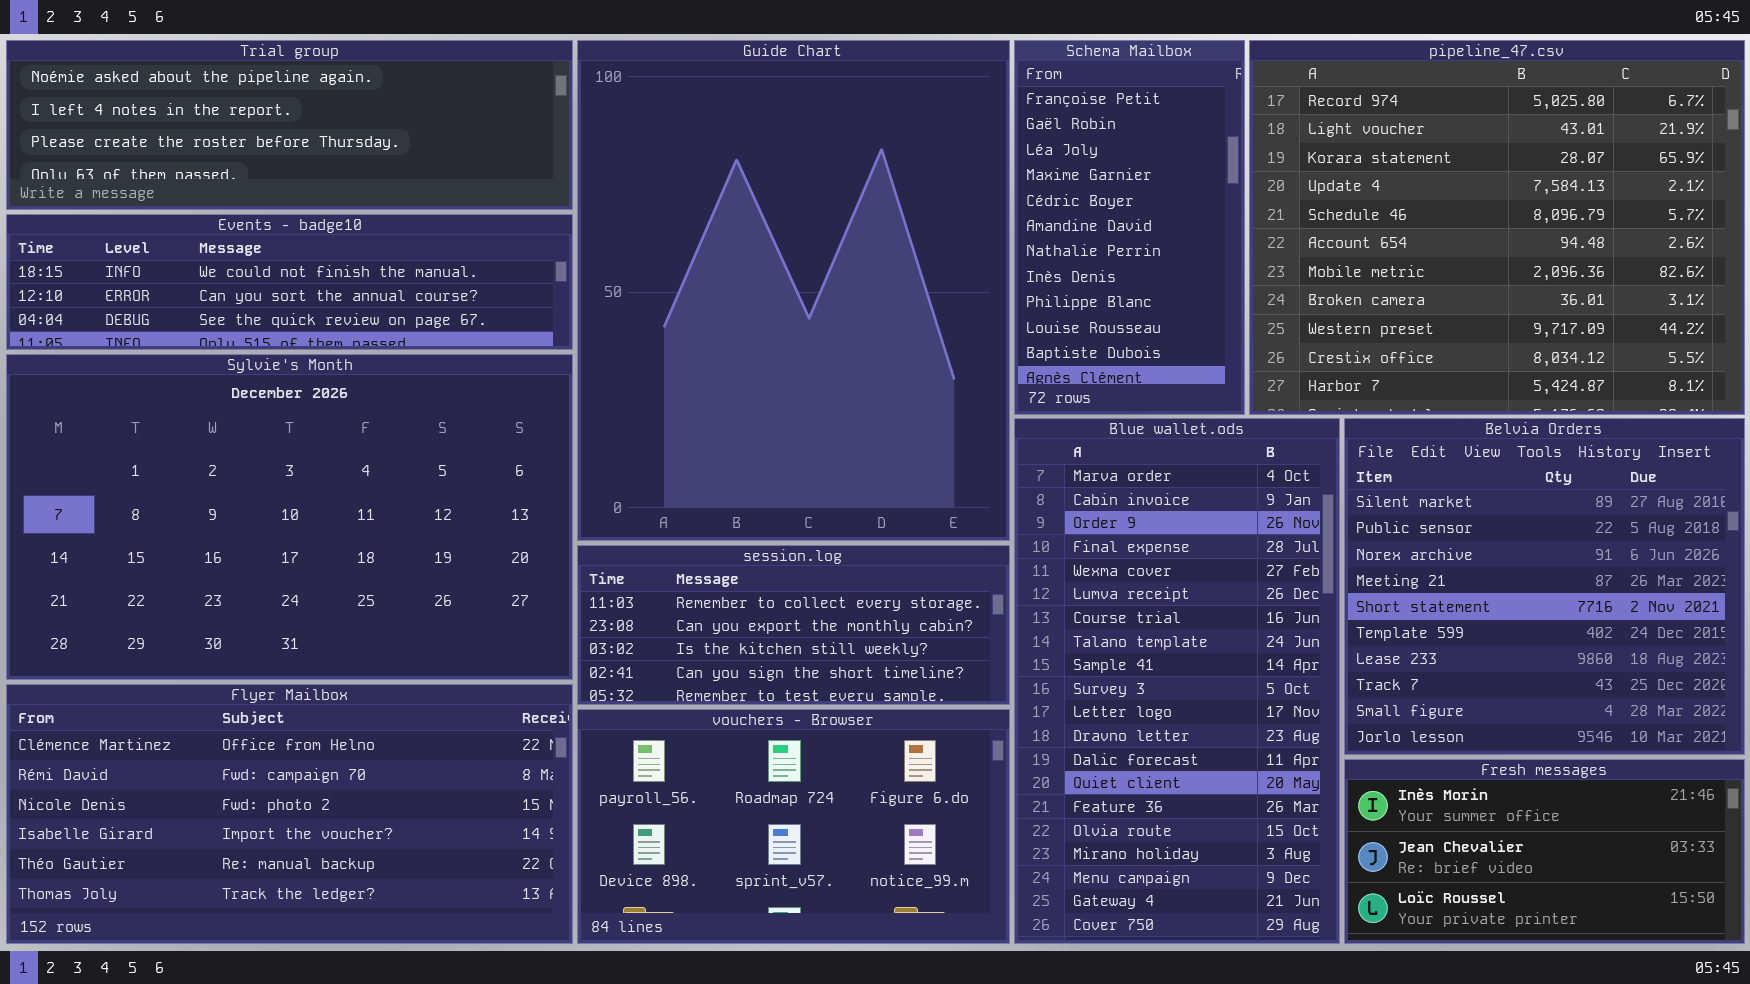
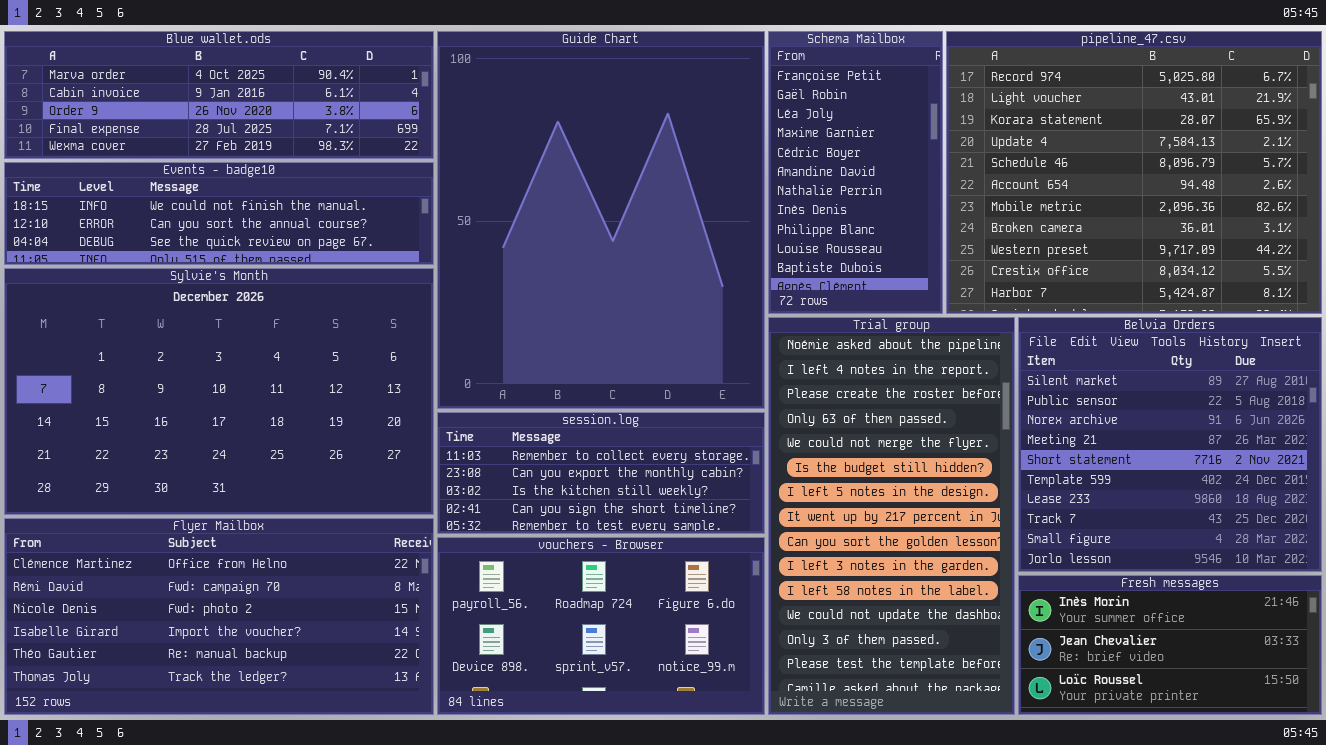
Trial group: [6,40,573,210] -> [768,317,1015,715], moved, resized
Blue wallet.ods: [1014,418,1340,944] -> [4,31,434,159], moved, resized

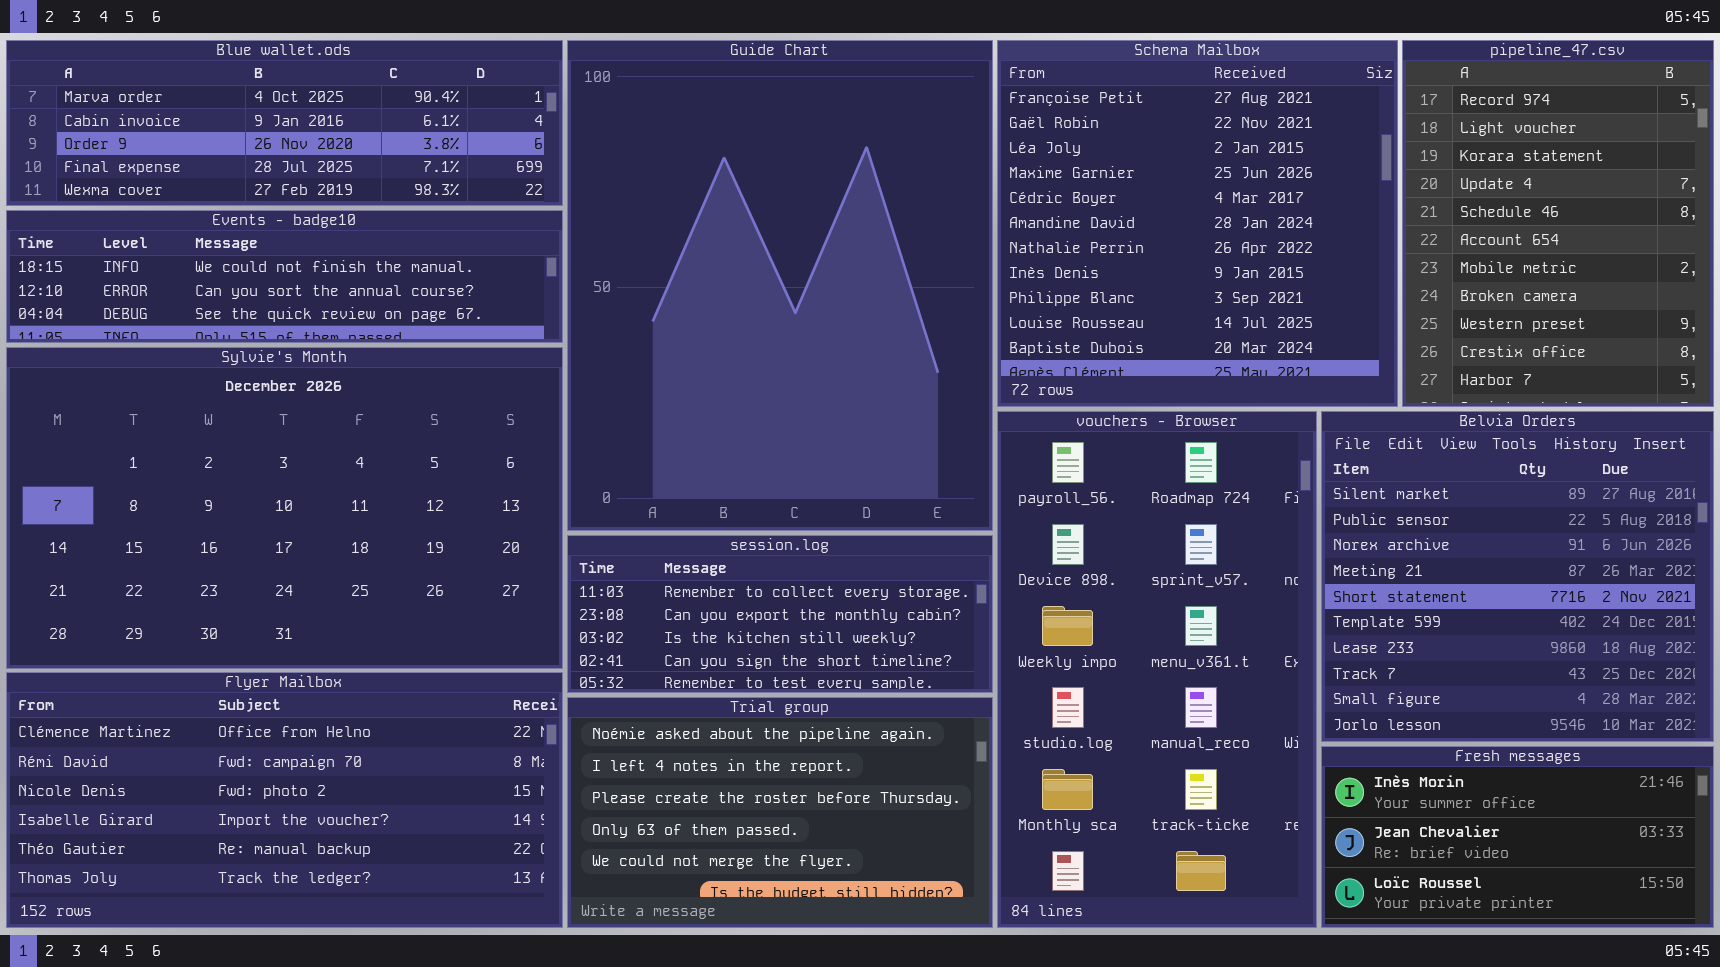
Schema Mailbox: [768,31,943,314] -> [997,40,1398,407], resized
pipeline_47.csv: [946,31,1322,314] -> [1402,40,1714,407], resized
Trial group: [768,317,1015,715] -> [567,697,993,928], moved, resized
vouchers - Browser: [437,537,765,715] -> [997,411,1317,928], moved, resized

